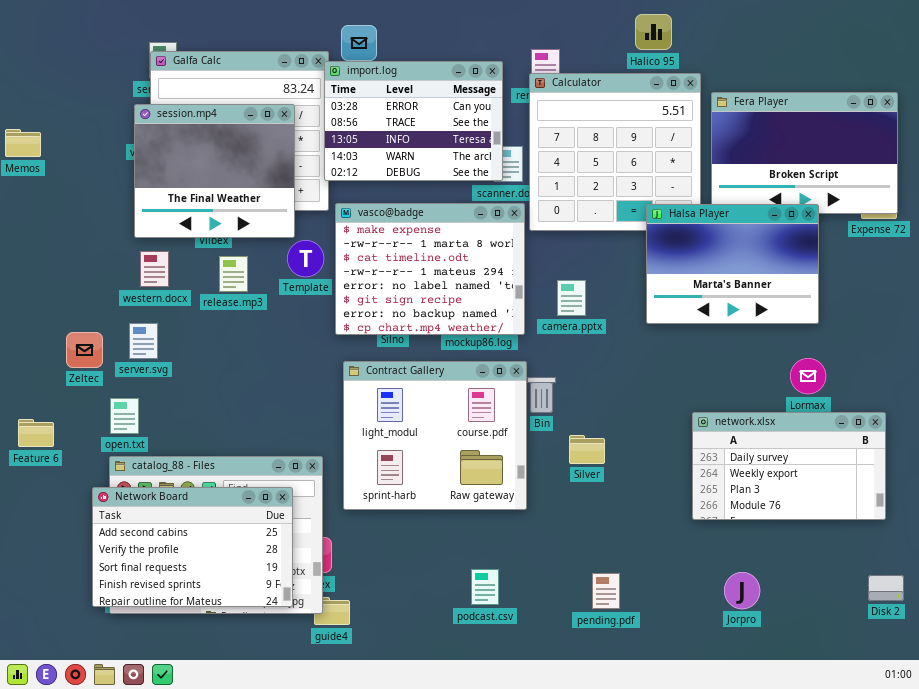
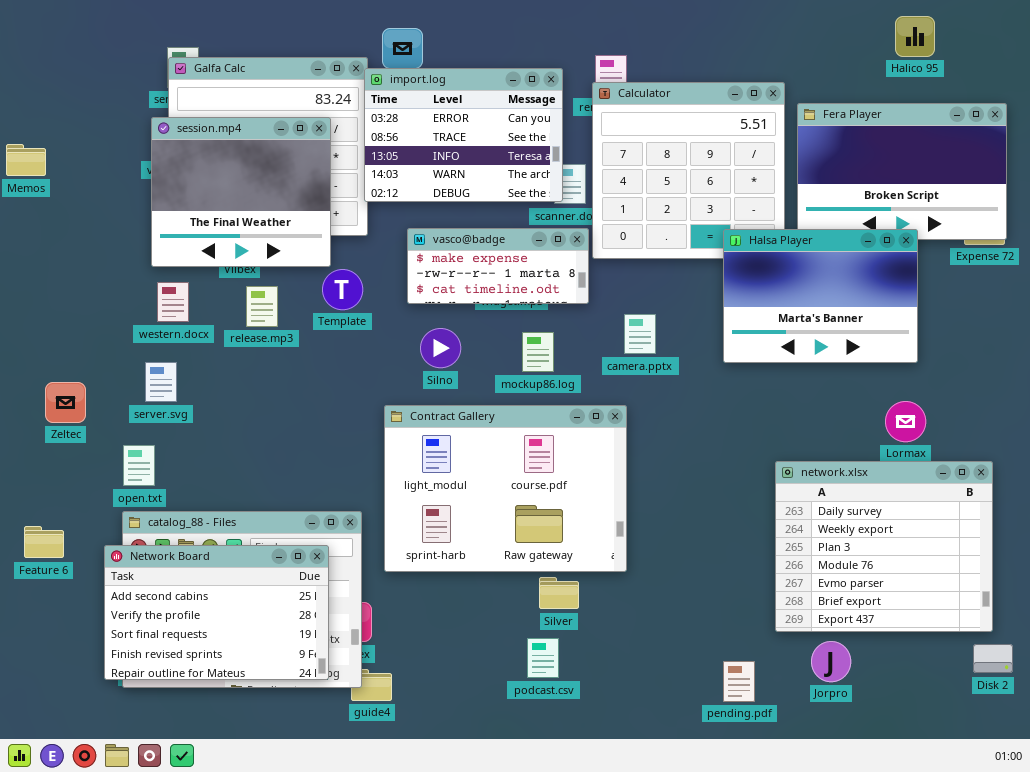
Halico 95: [635,14,672,50] -> [895,16,935,57], moved
vasco@badge: [335,203,525,335] -> [407,228,589,304], resized
Zeltec: [66,332,103,368] -> [45,382,86,423], moved
Contract Gallery: [343,361,527,510] -> [384,405,627,572], resized
network.xlsx: [692,412,886,520] -> [775,461,993,632], resized
Feature 6: [18,419,54,447] -> [24,526,64,558], moved
Silver: [569,435,605,464] -> [539,577,579,609], moved
pending.pdf: [592,573,620,609] -> [723,661,755,702], moved

